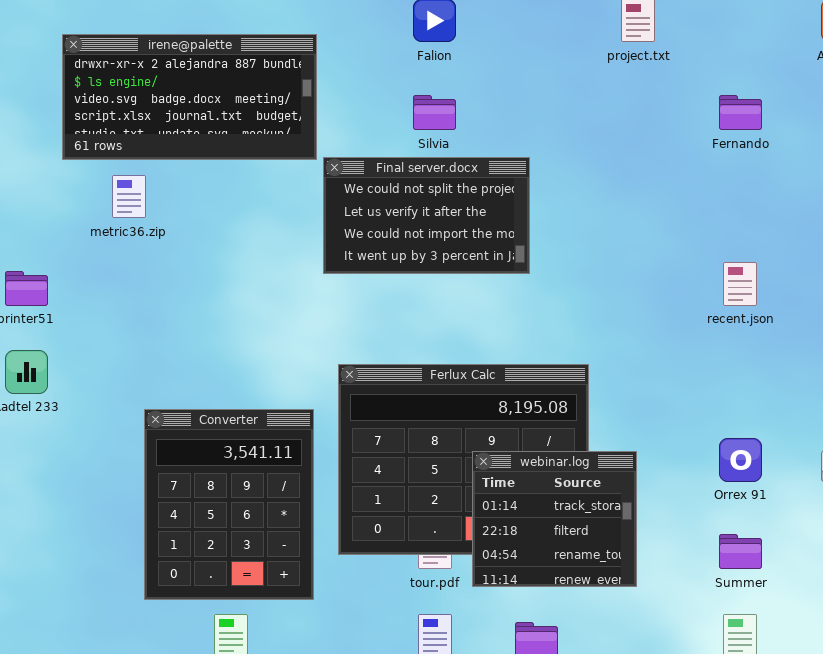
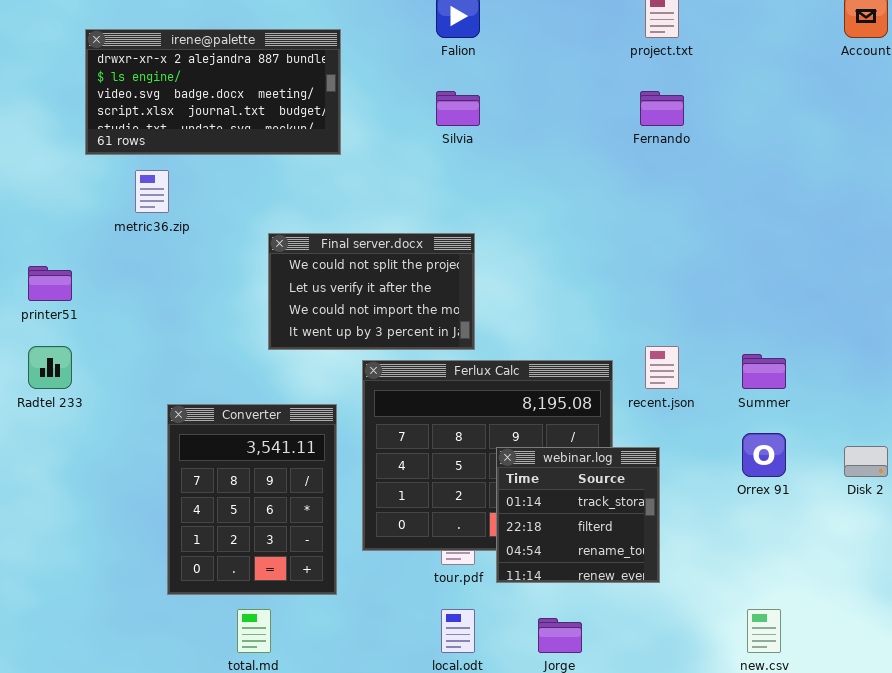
Fernando: [719,95,762,130] -> [640,91,684,126], moved
Final server.docx: [323,157,530,274] -> [268,233,475,350], moved
recent.json: [723,262,757,306] -> [645,346,679,389], moved
Summer: [719,534,762,569] -> [742,354,786,389], moved

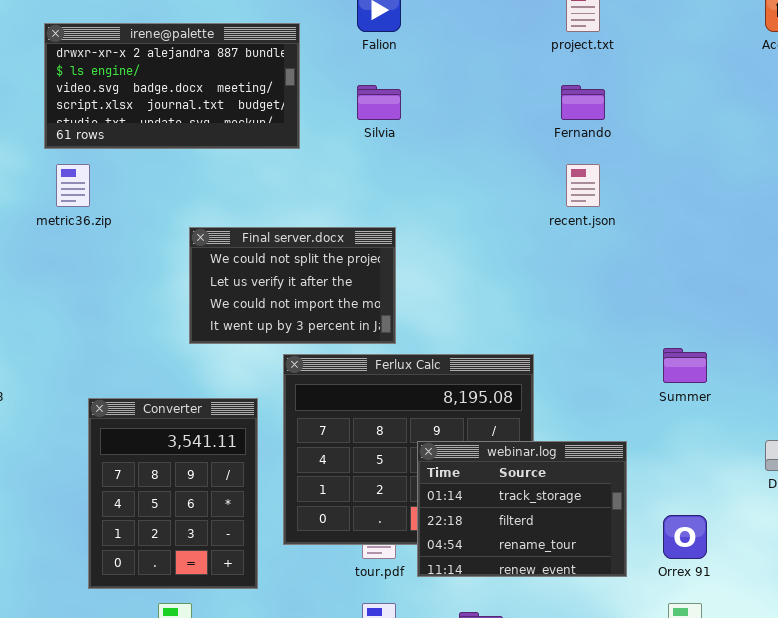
irene@palette: [85,29,341,155] -> [44,23,300,149], moved
recent.json: [645,346,679,389] -> [566,164,600,207], moved
Orrex 91: [742,433,786,477] -> [663,515,707,559], moved
webinar.log: [496,447,660,583] -> [417,441,627,577], resized

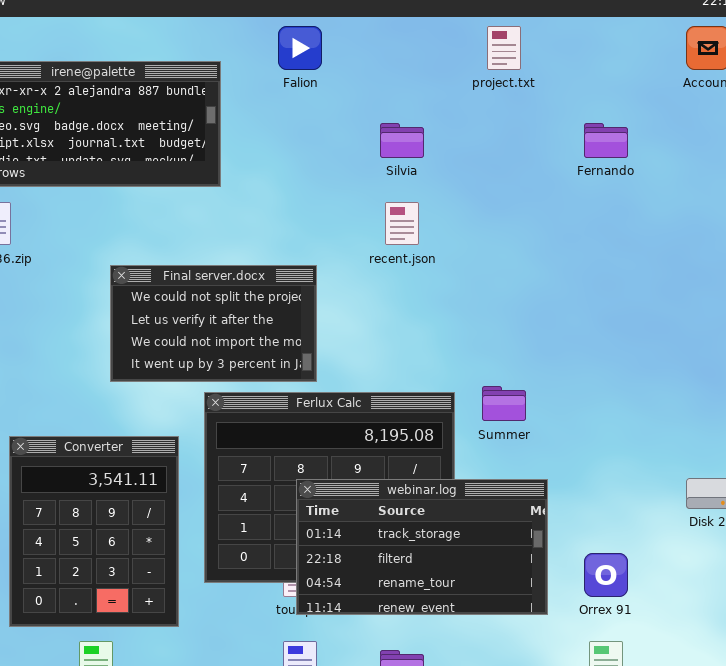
Silvia: [357,85,401,120] -> [380,123,424,158], moved
Fernando: [561,85,605,120] -> [584,123,628,158], moved
recent.json: [566,164,600,207] -> [385,202,419,245], moved
Summer: [663,348,707,383] -> [482,386,526,421], moved
webinar.log: [417,441,627,577] -> [296,479,548,615], resized

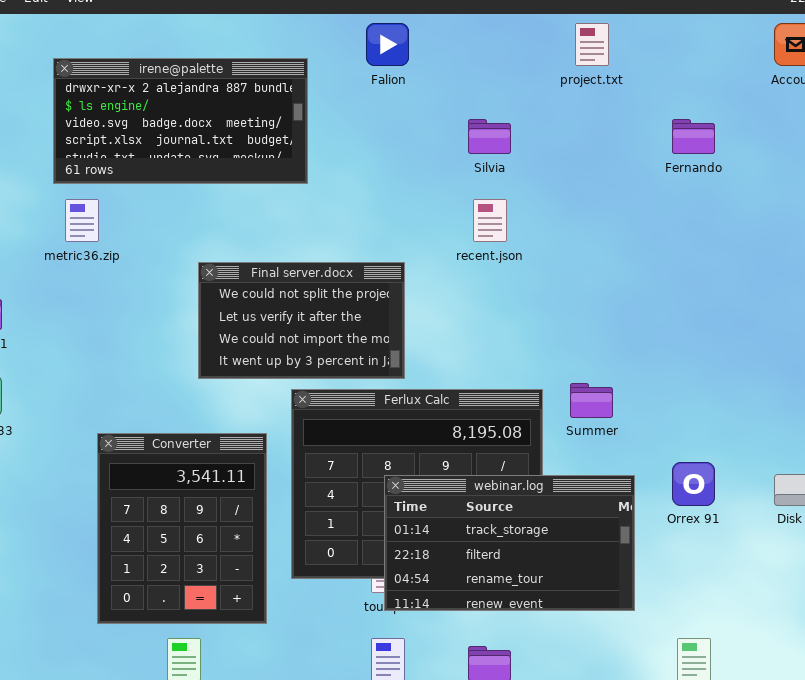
Orrex 91: [584,553,628,597] -> [672,462,715,506], moved

